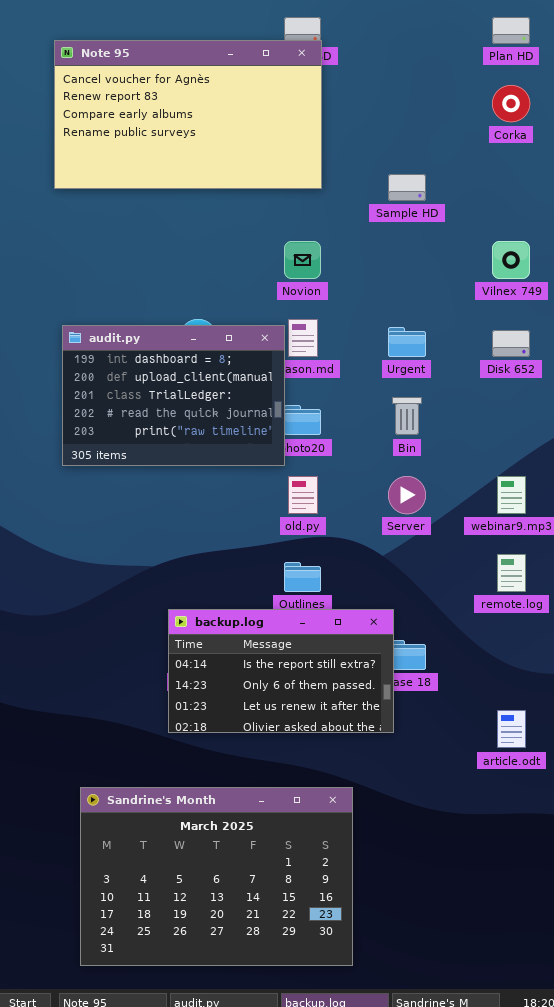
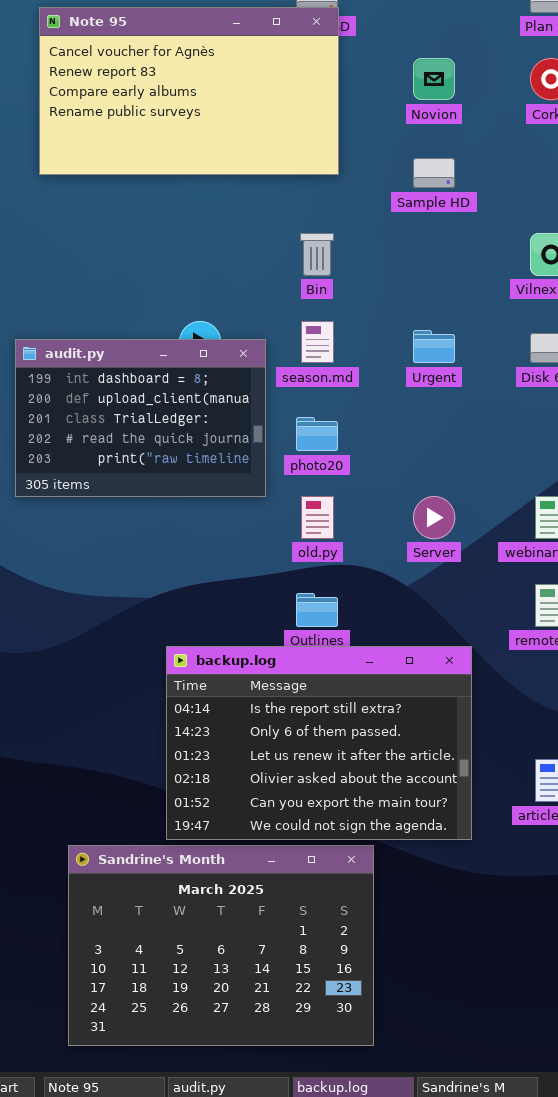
Novion: [284,241,321,279] -> [413,58,455,100], moved
audit.py: [62,325,285,466] -> [15,339,266,497], moved
Bin: [392,397,422,435] -> [300,233,334,276], moved
backup.log: [168,609,394,733] -> [166,646,472,840], resized

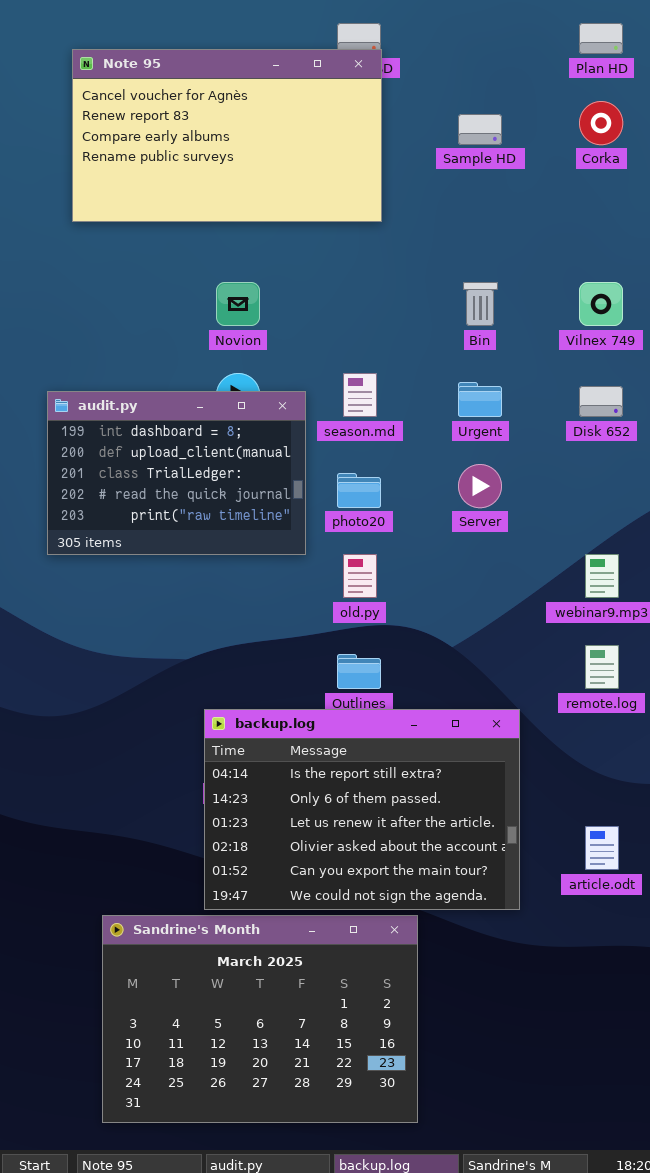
Novion: [413,58,455,100] -> [216,282,260,326], moved
Sample HD: [413,158,455,188] -> [458,114,502,145], moved
Bin: [300,233,334,276] -> [463,282,498,326], moved
Server: [413,496,455,539] -> [458,464,502,508], moved

